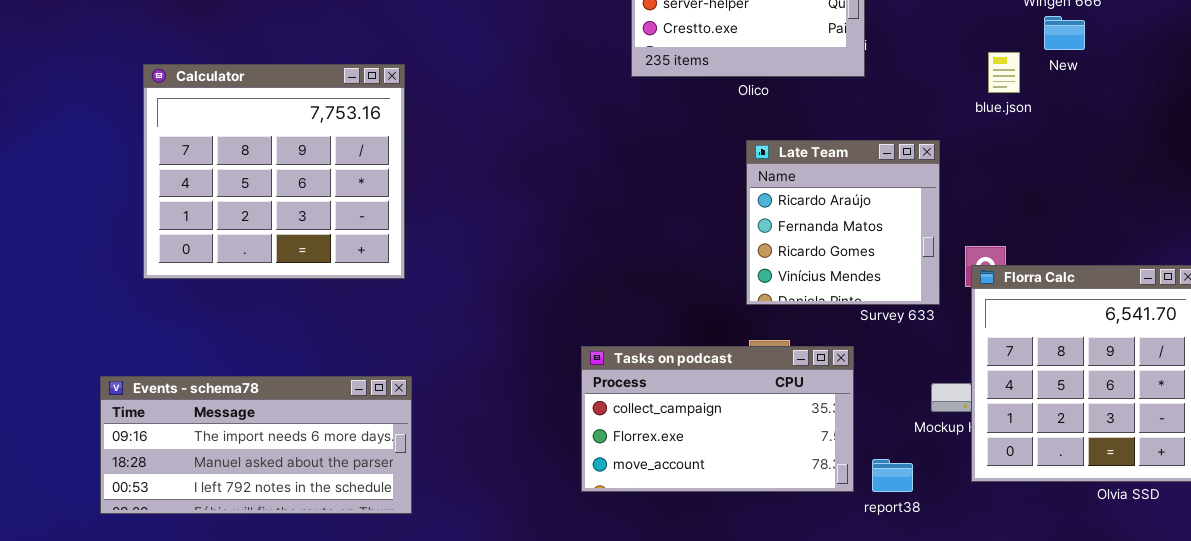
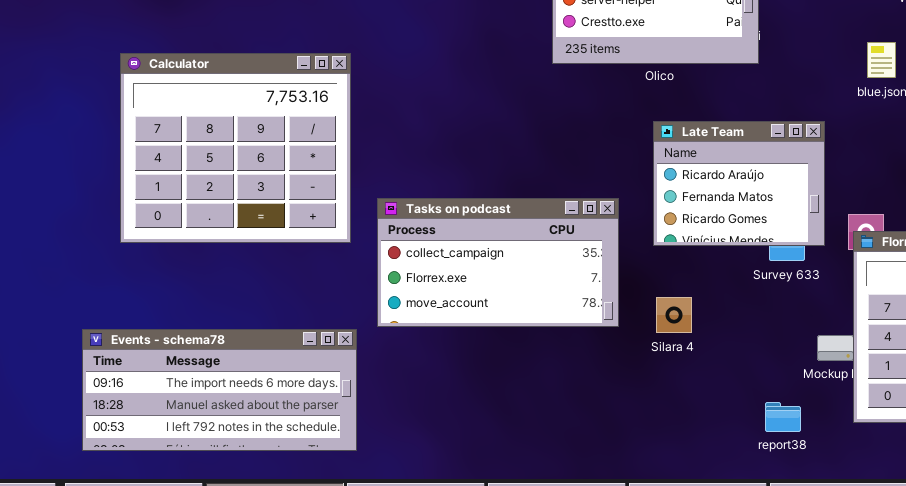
Late Team: [746,140,940,305] -> [653,121,825,246], resized
Tasks on podcast: [581,346,854,492] -> [377,198,619,327], moved

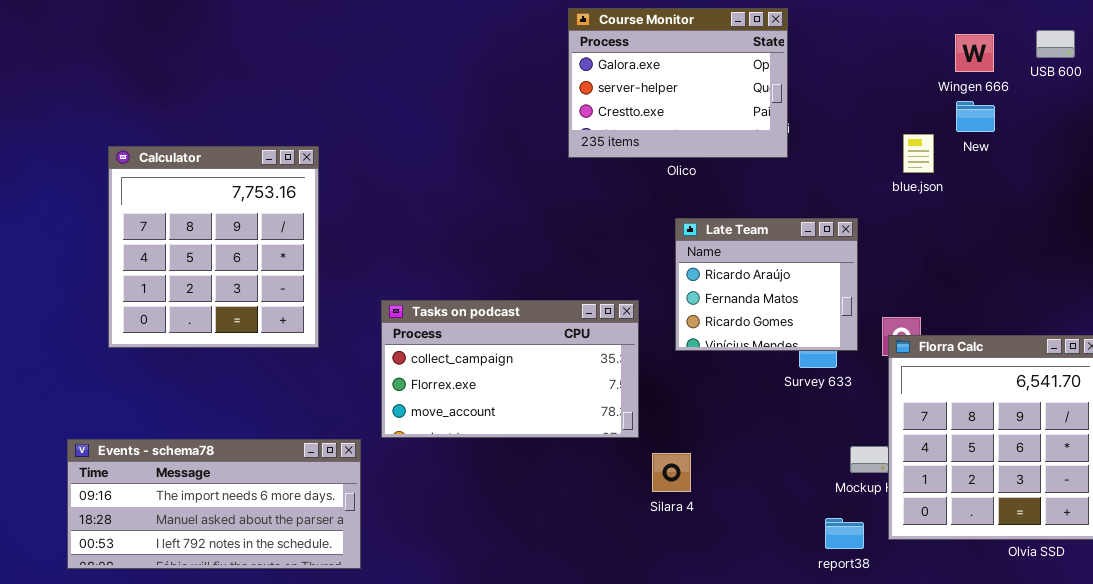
Calculator: [120,53,351,243] -> [108,146,319,348], resized
Silara 4: [656,297,692,333] -> [652,453,691,492], moved
report38: [765,402,801,432] -> [825,518,864,549], moved

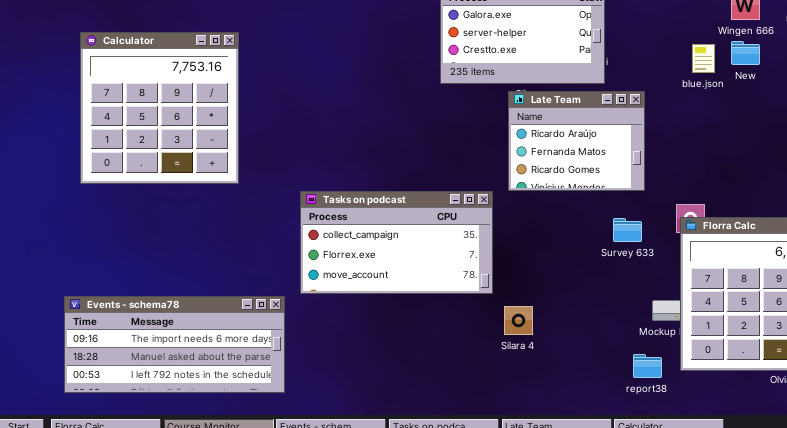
blue.json: [903,134,934,173] -> [692,44,715,73], moved
Calculator: [108,146,319,348] -> [80,32,239,184], moved
Late Team: [675,218,858,351] -> [508,91,645,191], moved

